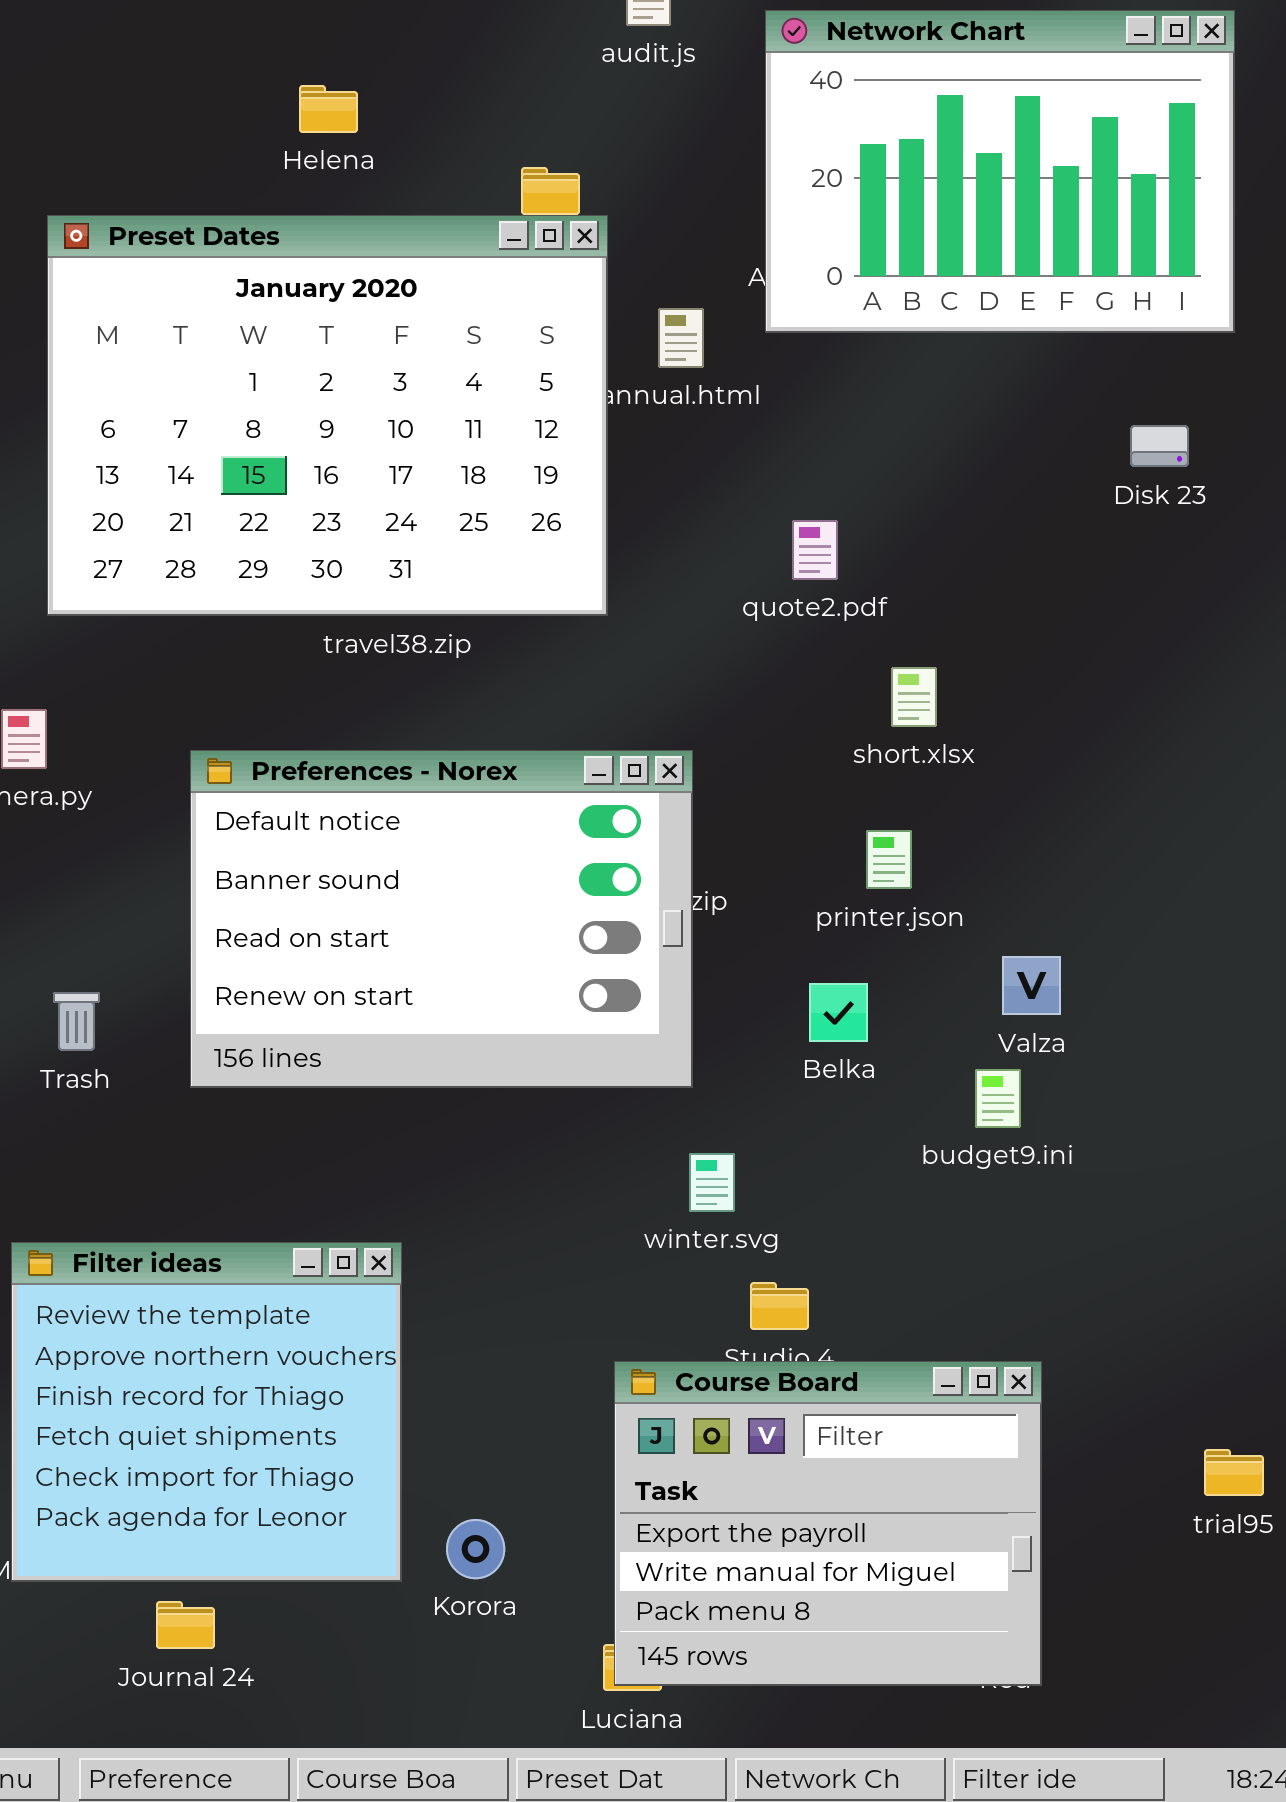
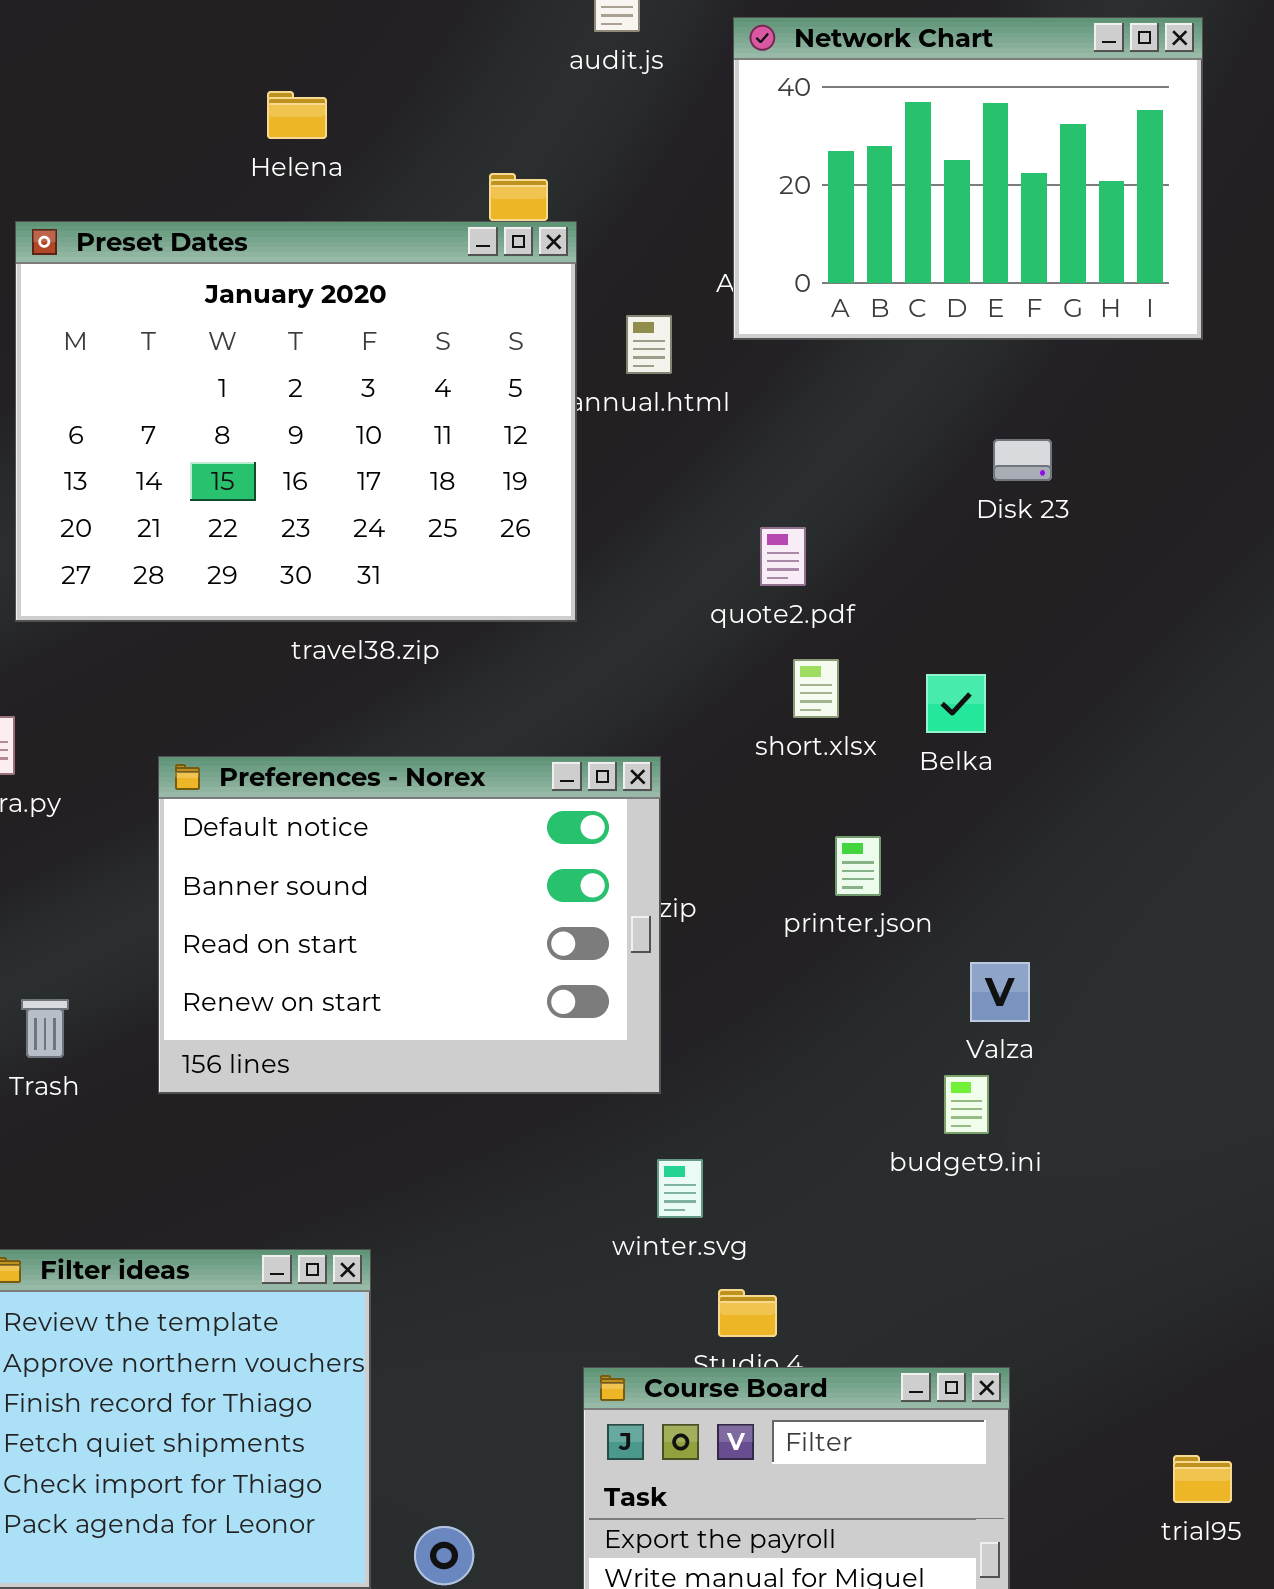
Disk 23: [1130,425,1189,467] -> [993,439,1052,481], moved
short.xlsx: [891,667,937,727] -> [793,659,839,718], moved
Belka: [809,983,868,1042] -> [926,674,986,733], moved

